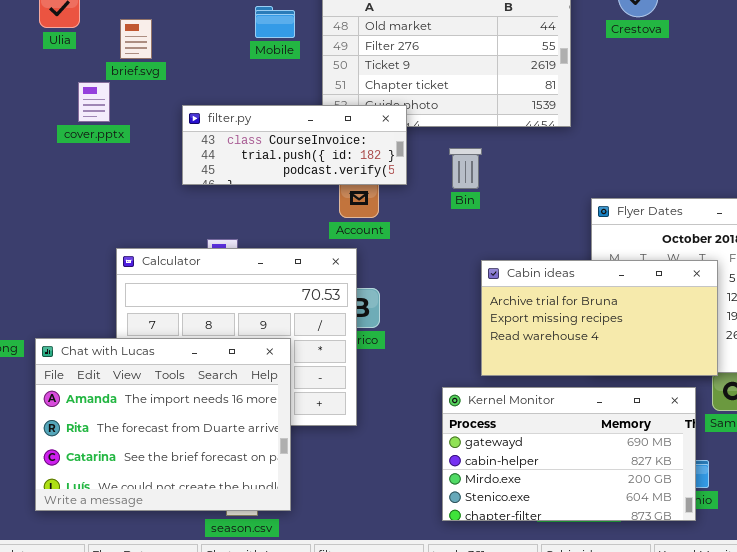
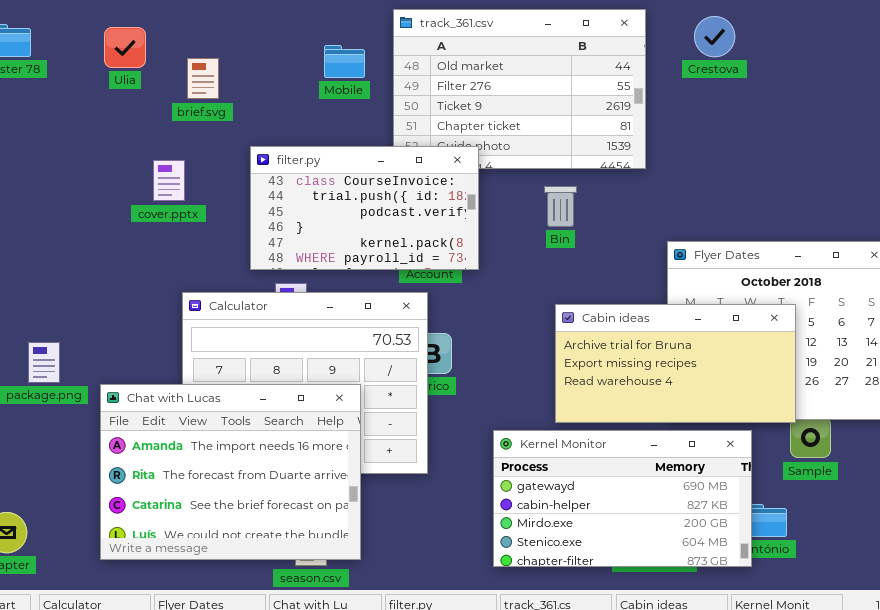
cover.pptx: [78,82,110,122] -> [153,160,185,201], moved
filter.py: [182,105,407,185] -> [250,146,479,270], resized
Bin: [449,148,482,189] -> [544,186,577,227], moved
Kernel Monitor: [442,387,696,521] -> [493,430,752,567], moved

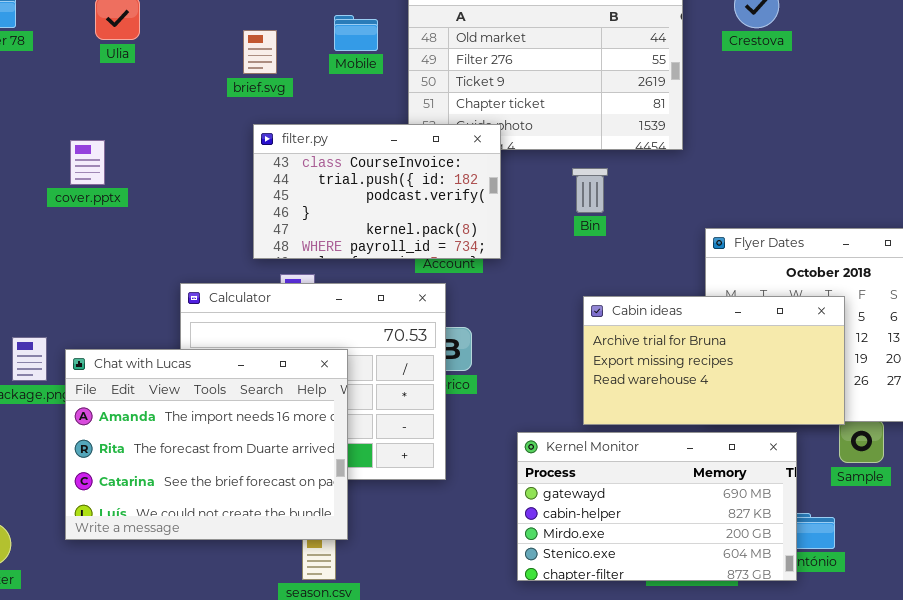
brief.svg: [187,58,219,99] -> [243,30,277,74], moved
cover.pptx: [153,160,185,201] -> [70,140,105,185], moved
Chat with Lucas: [100,384,361,560] -> [65,349,348,540], moved

